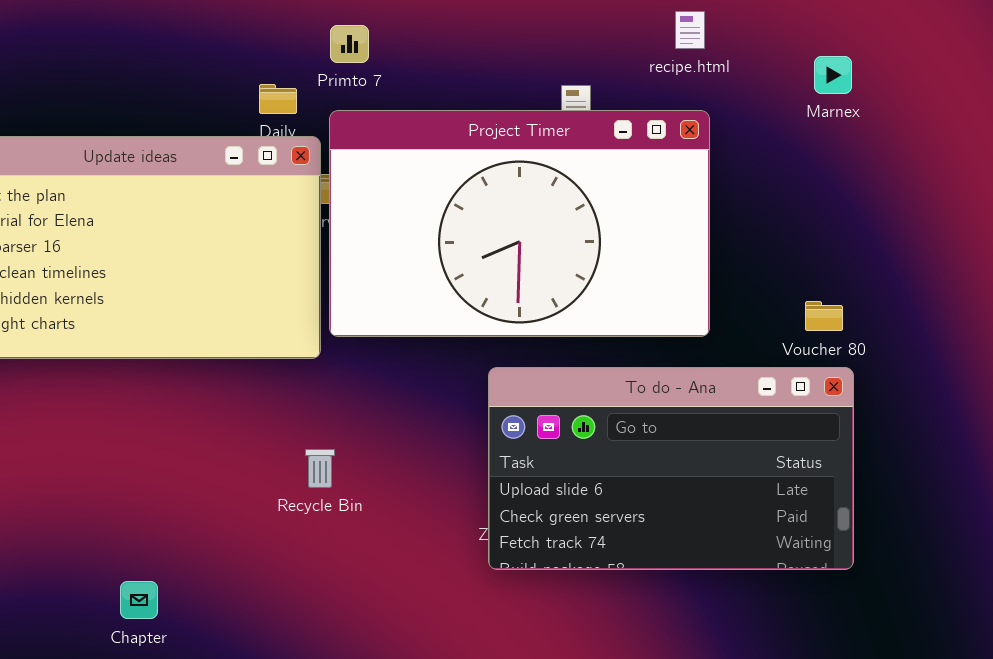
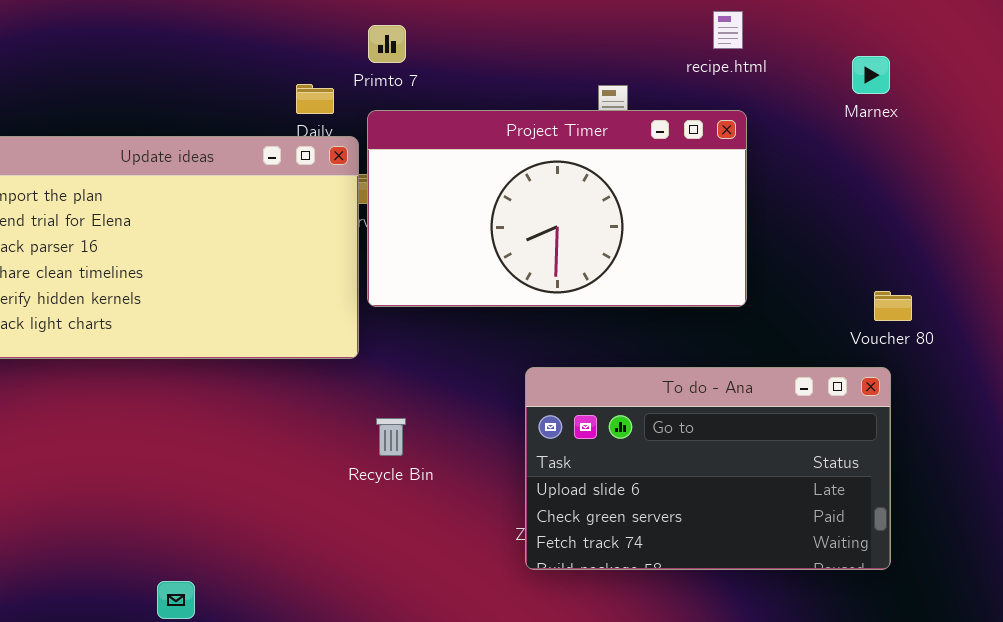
Project Timer: [329,110,710,337] -> [367,110,747,307], resized
Voucher 80: [805,301,843,331] -> [874,291,912,321], moved
Recycle Bin: [305,449,335,488] -> [376,418,406,456], moved

